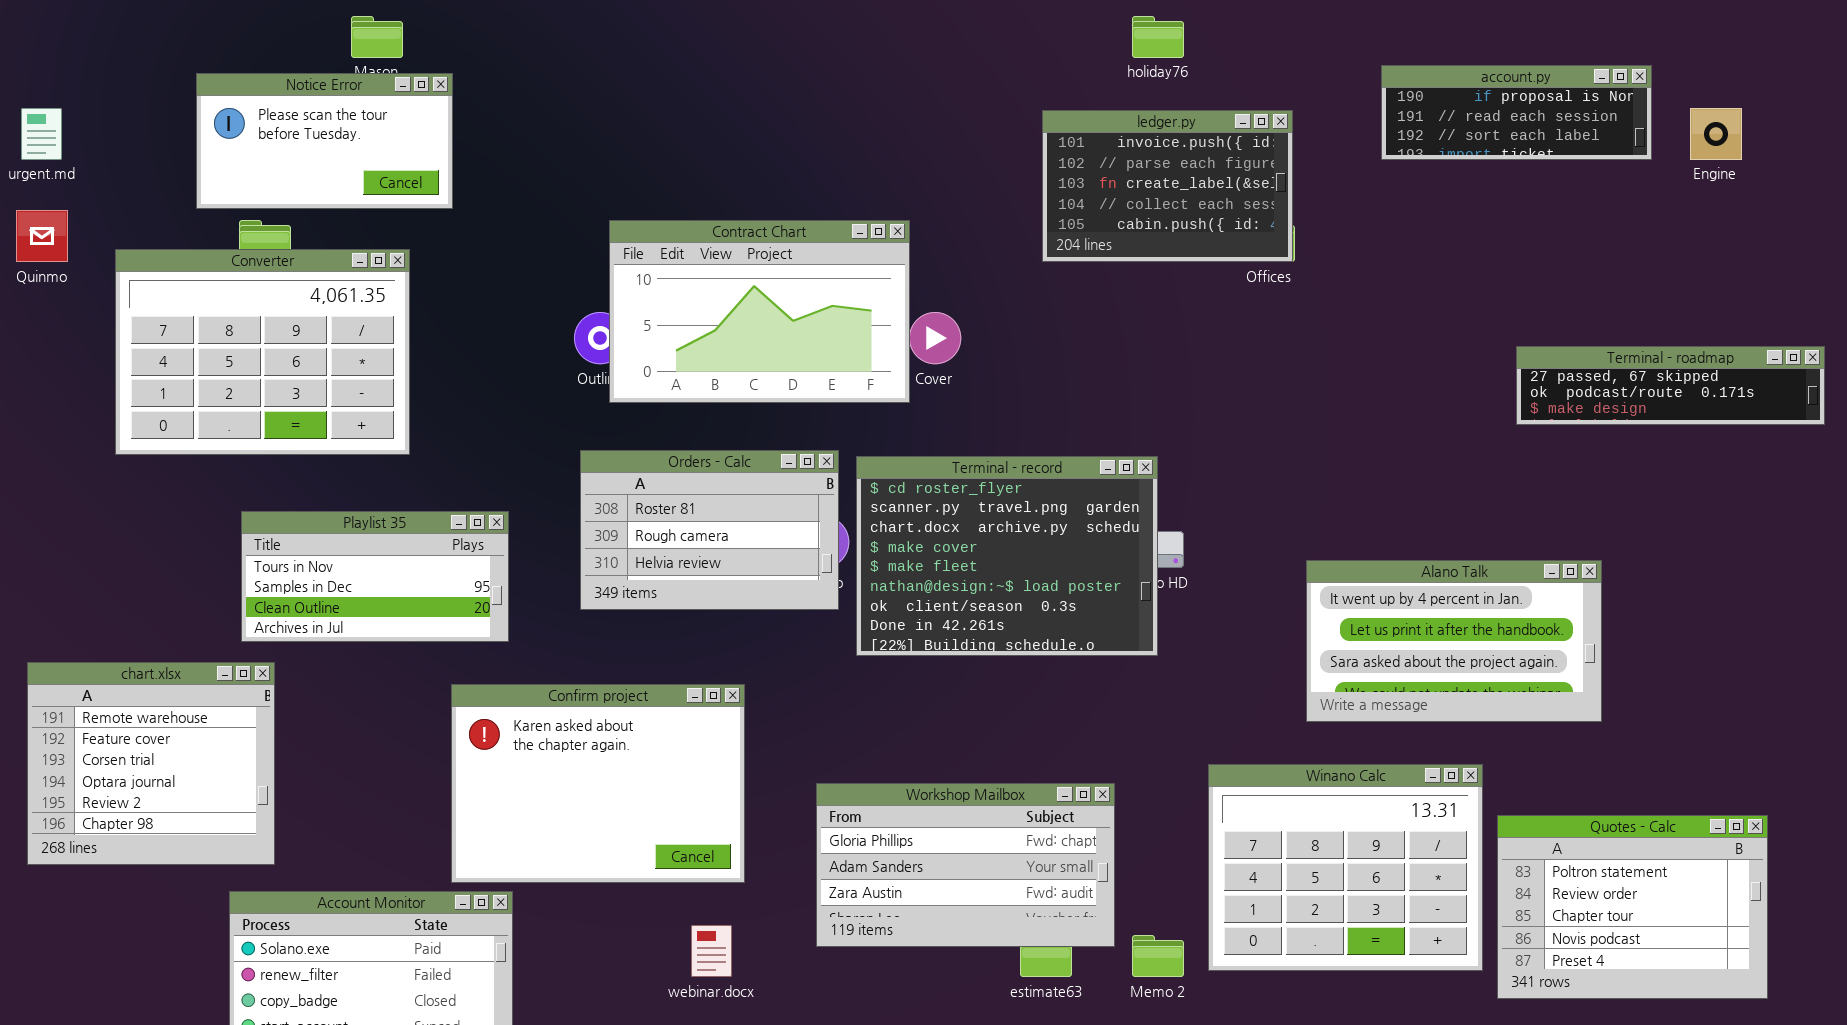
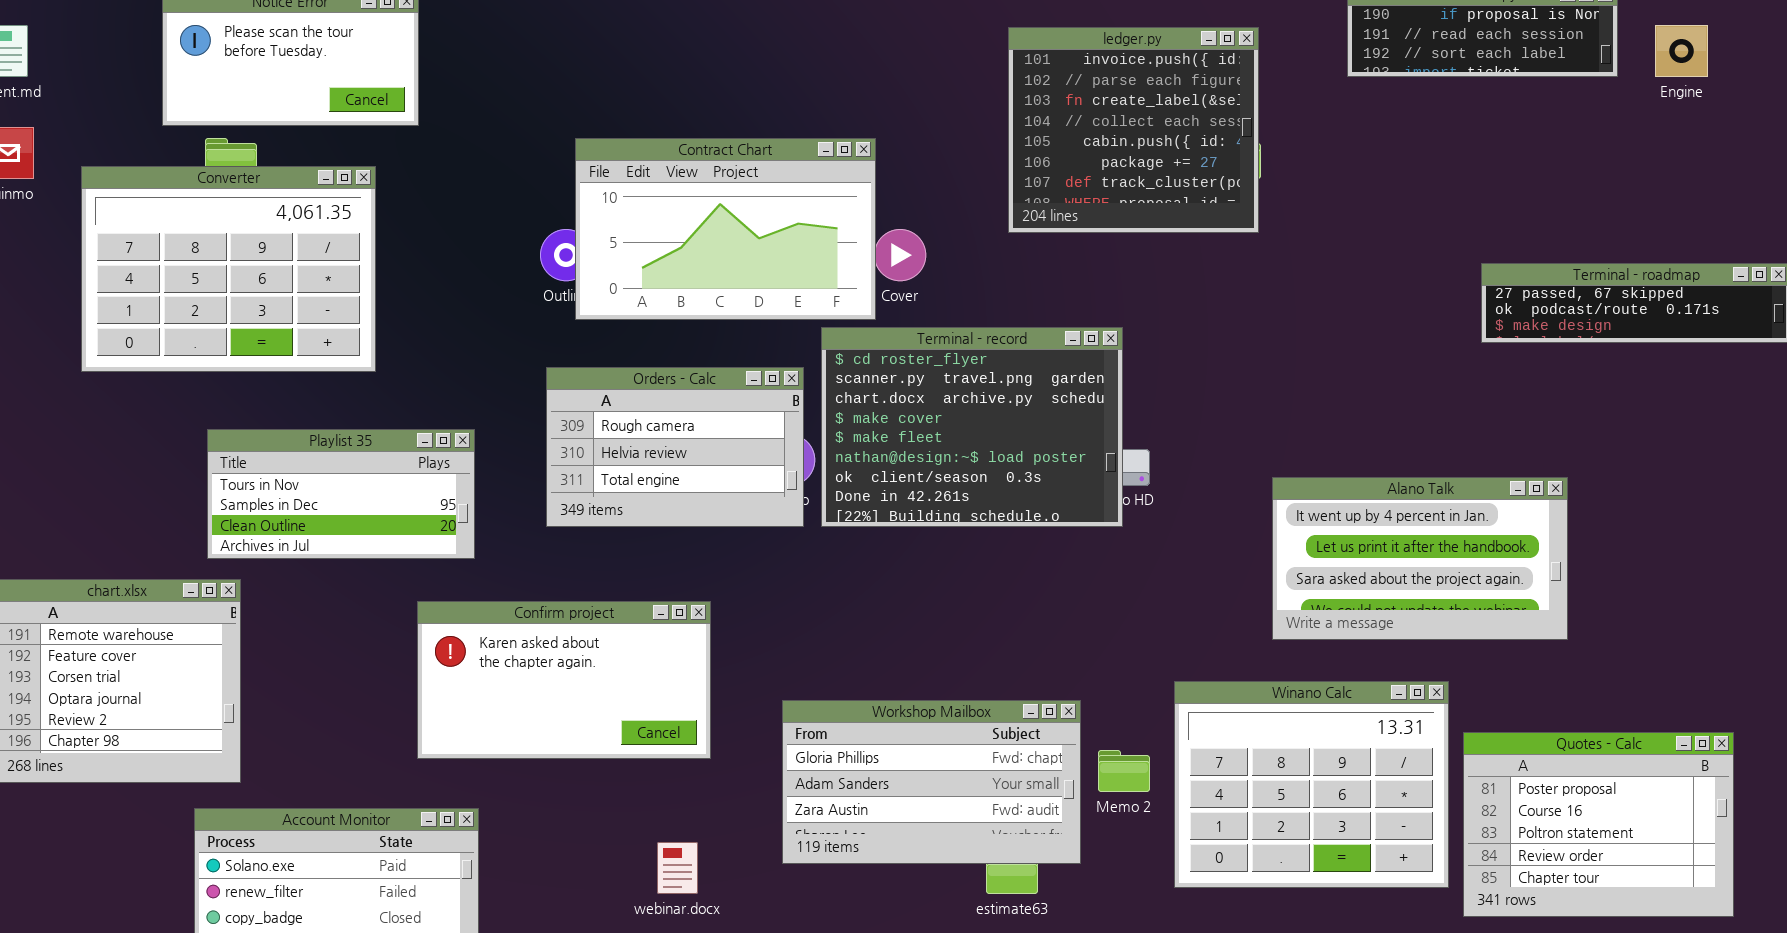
ledger.py: [1042,110,1293,262] -> [1008,27,1259,233], resized
Orders - Calc: [580,450,839,610] -> [546,367,804,527], scrolled down 1 row
Terminal - record: [856,456,1158,656] -> [821,327,1123,527], moved
Confirm project: [451,684,745,883] -> [417,601,711,759], resized
Quotes - Calc: [1497,815,1768,999] -> [1463,732,1734,917], scrolled up 2 rows
Memo 2: [1132,935,1184,977] -> [1098,750,1150,792], moved

